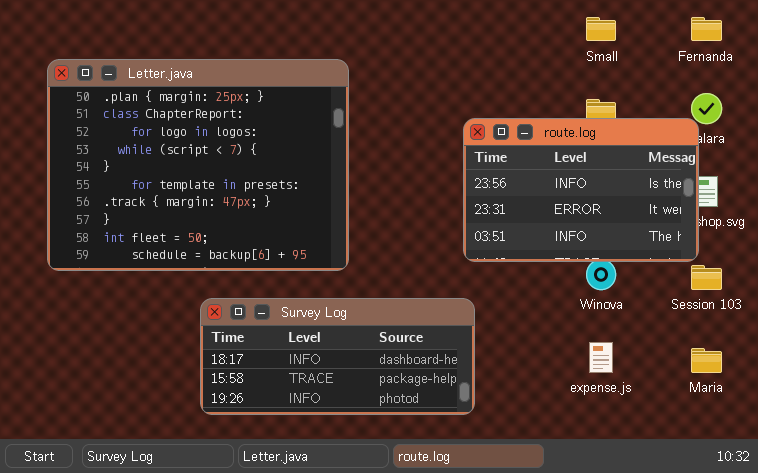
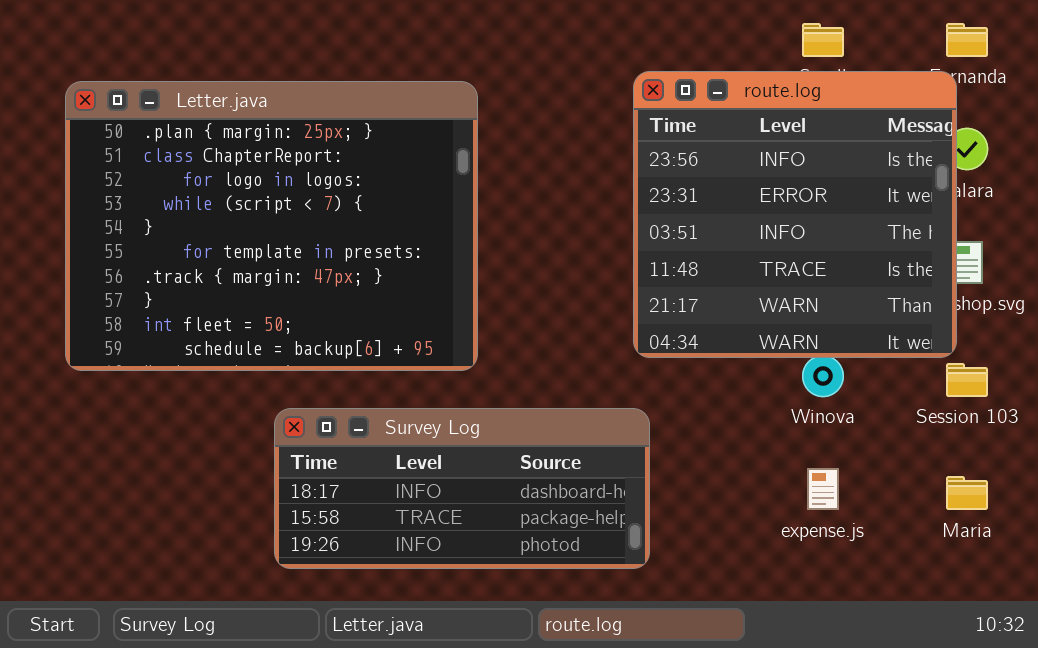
route.log: [463,118,699,262] -> [633,71,957,358], resized

